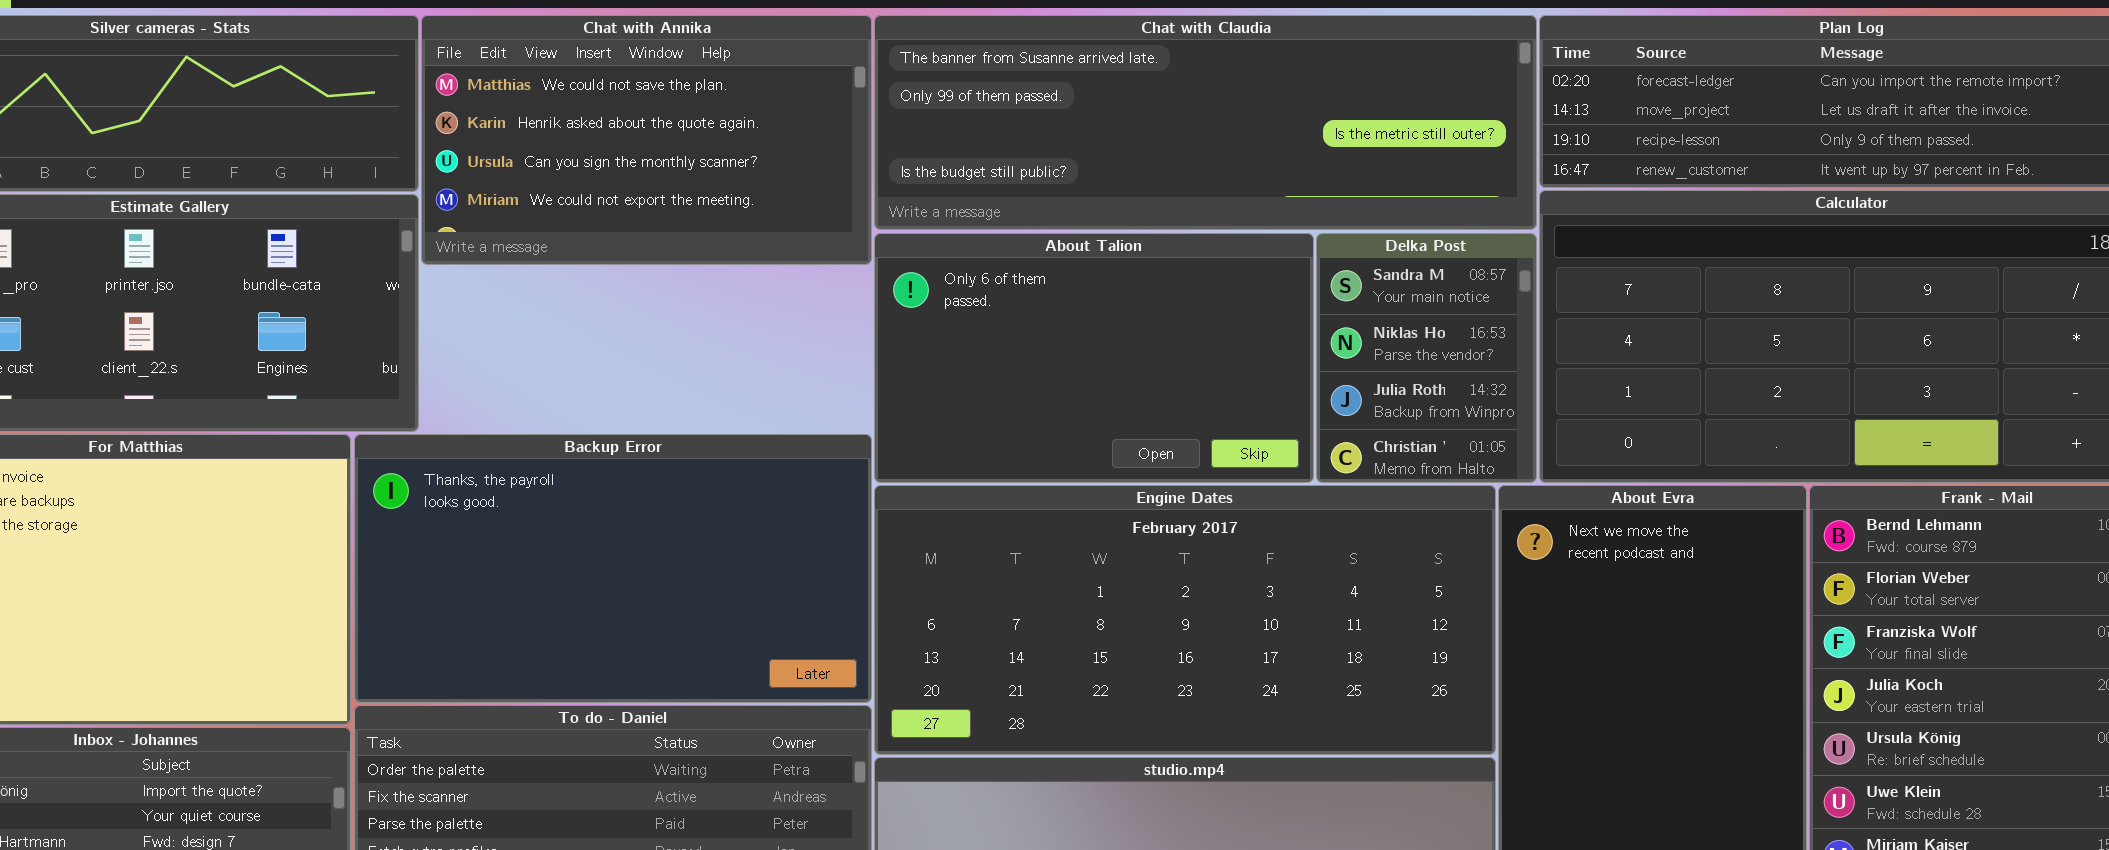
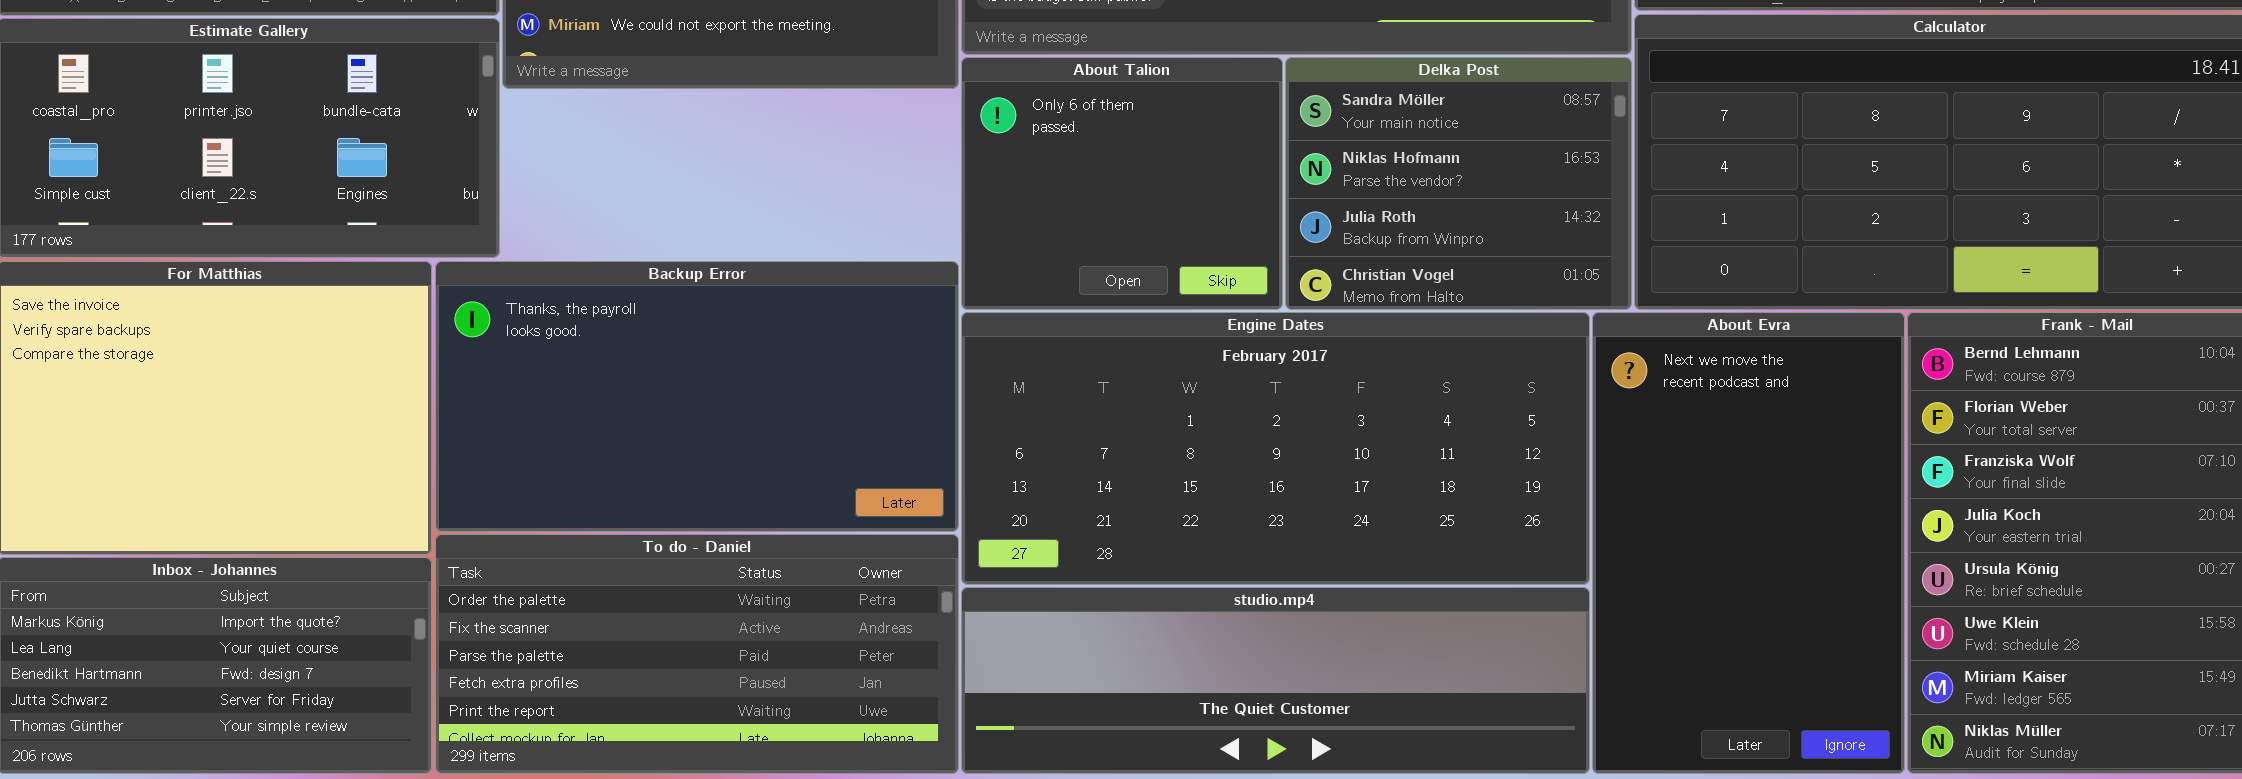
About Talion: [874,233,1314,483] -> [961,57,1283,310], resized
Delka Post: [1316,233,1537,483] -> [1285,57,1632,310], resized

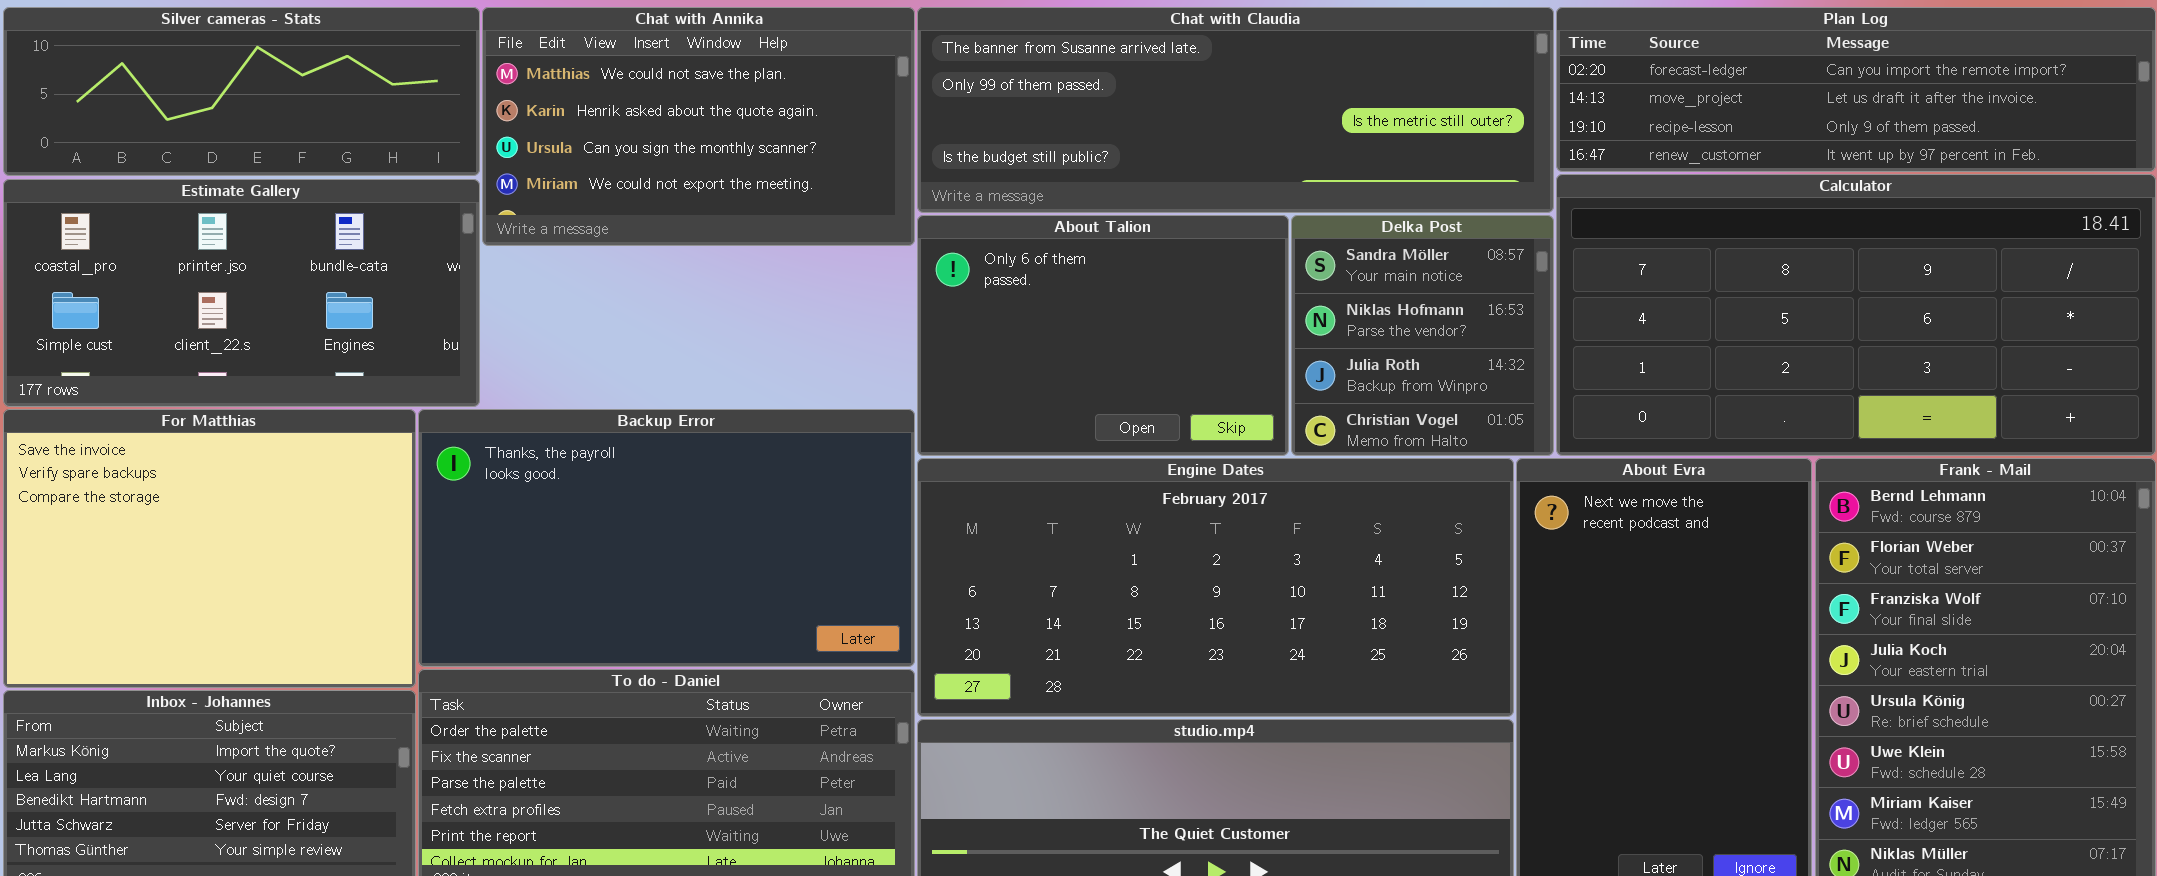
About Talion: [961,57,1283,310] -> [917,215,1289,456], resized
Delka Post: [1285,57,1632,310] -> [1291,215,1554,456], resized

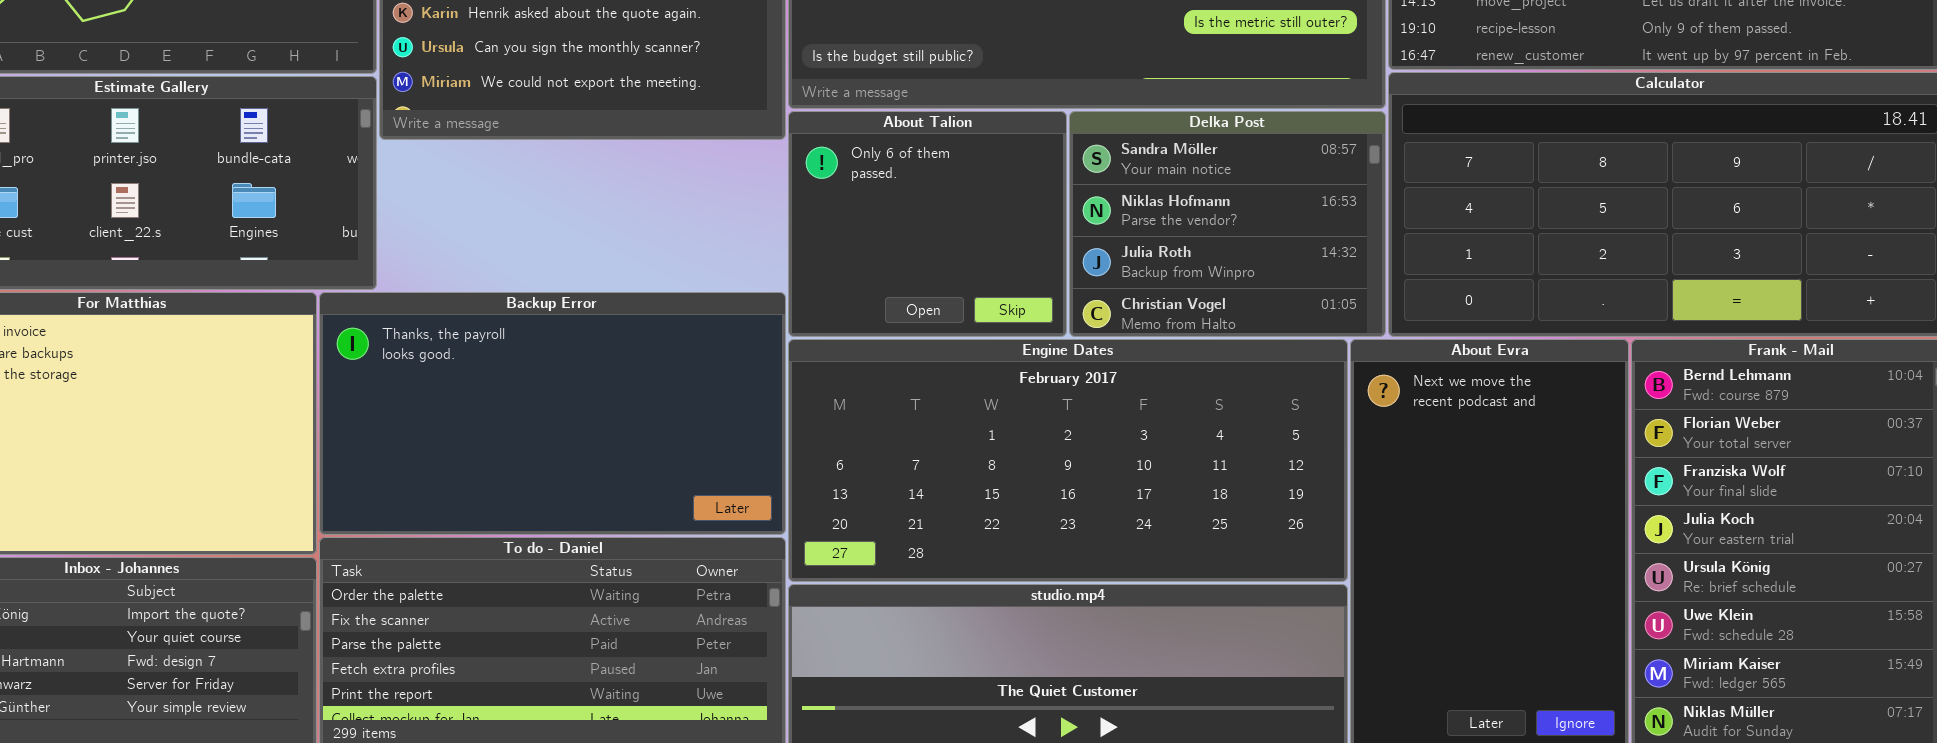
About Talion: [917,215,1289,456] -> [788,111,1067,337], resized
Delka Post: [1291,215,1554,456] -> [1069,111,1386,337], resized

